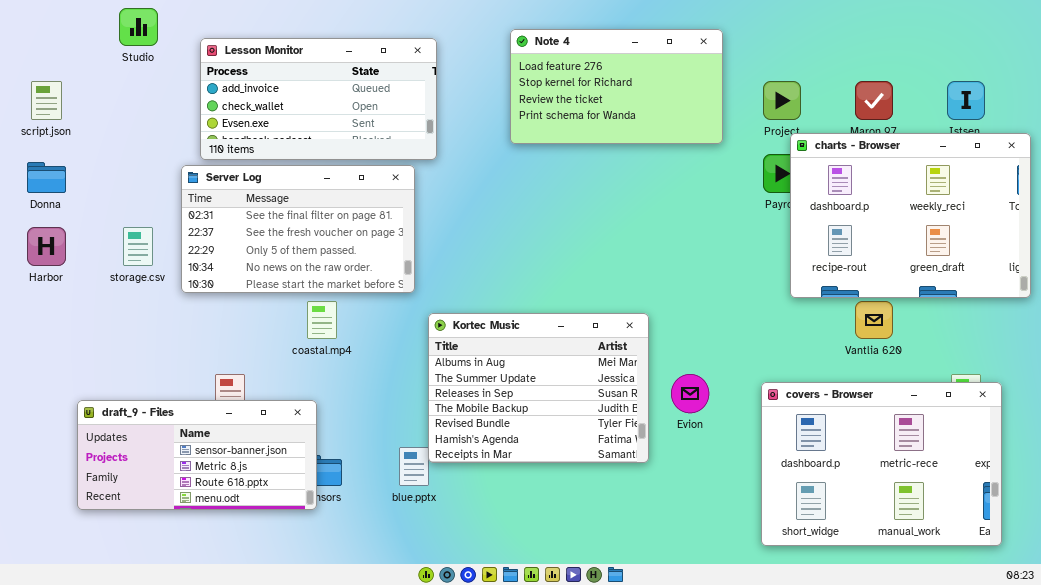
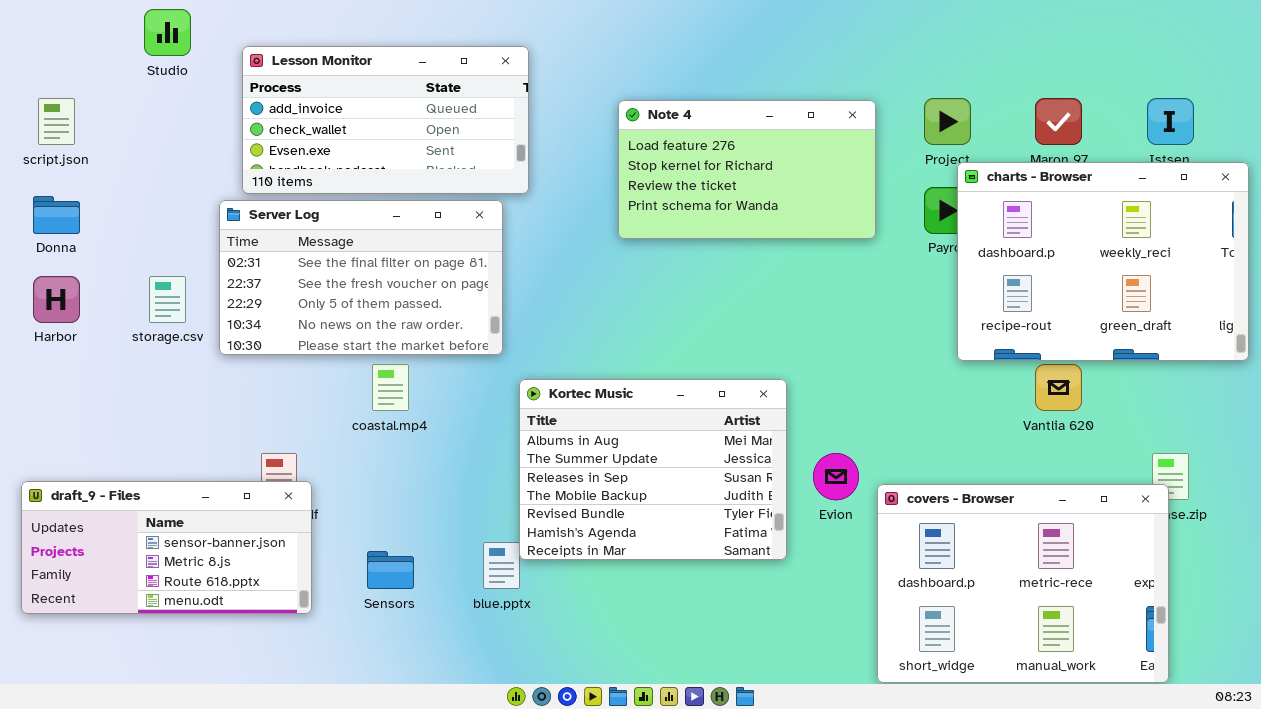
Note 4: [510,29,723,144] -> [618,100,876,239], moved
covers - Browser: [761,382,1002,546] -> [877,484,1169,683], moved
draft_9 - Files: [77,400,317,510] -> [21,481,312,614], moved

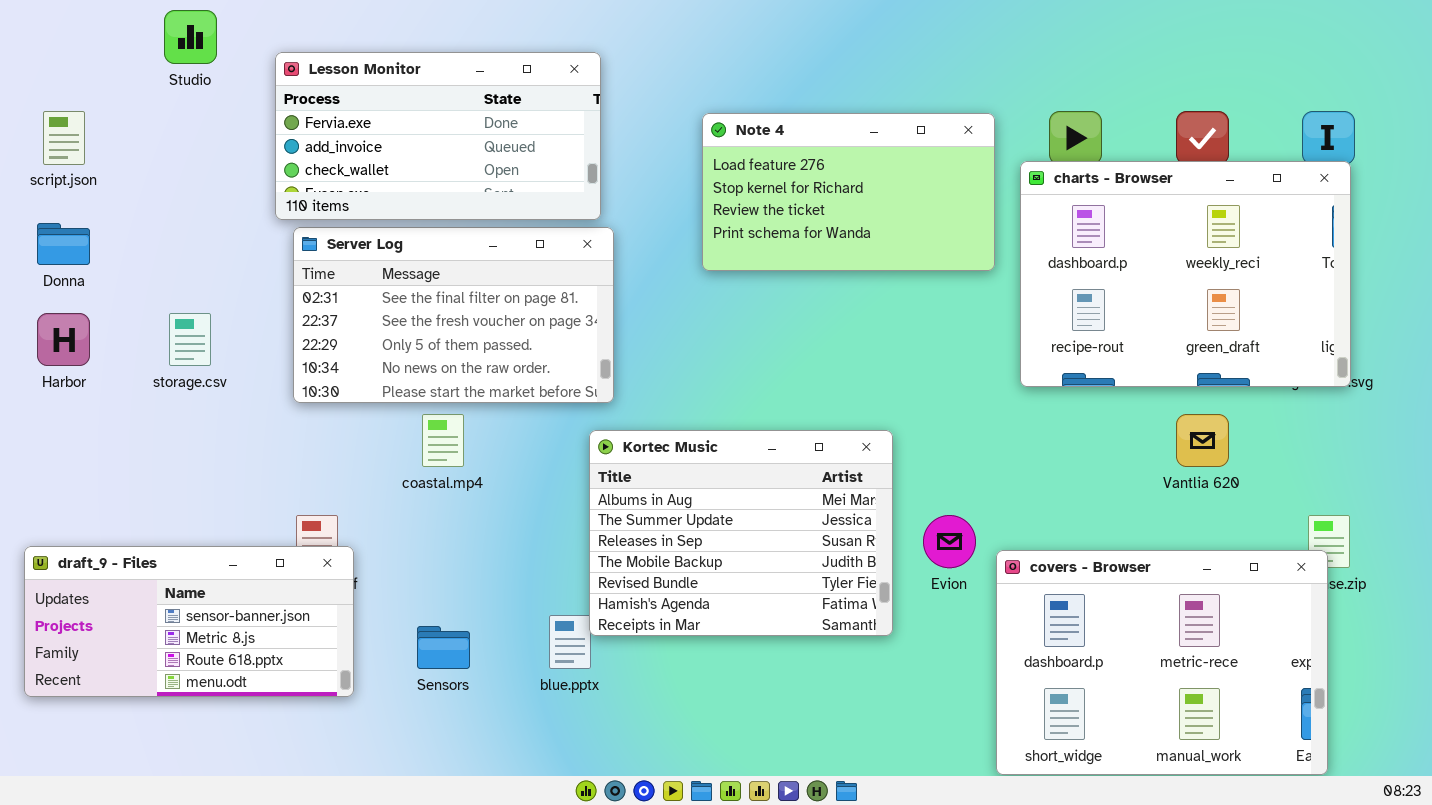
Lesson Monitor: [242,46,529,194] -> [275,52,601,220], scrolled up 1 row
charts - Browser: [957,162,1249,361] -> [1020,161,1351,387], moved
Server Log: [219,200,503,355] -> [293,227,614,403], moved

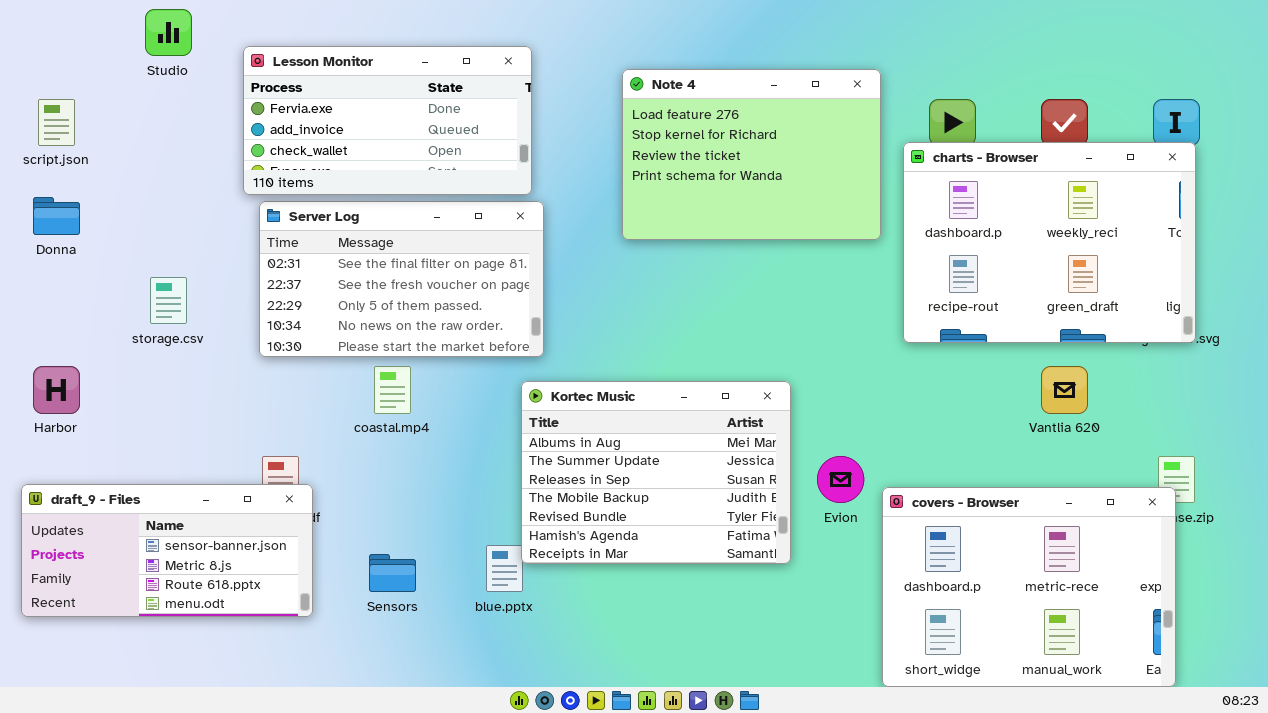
Note 4: [702,113,995,271] -> [622,69,881,240], resized
Harbor: [37,313,90,366] -> [33,366,80,414], moved

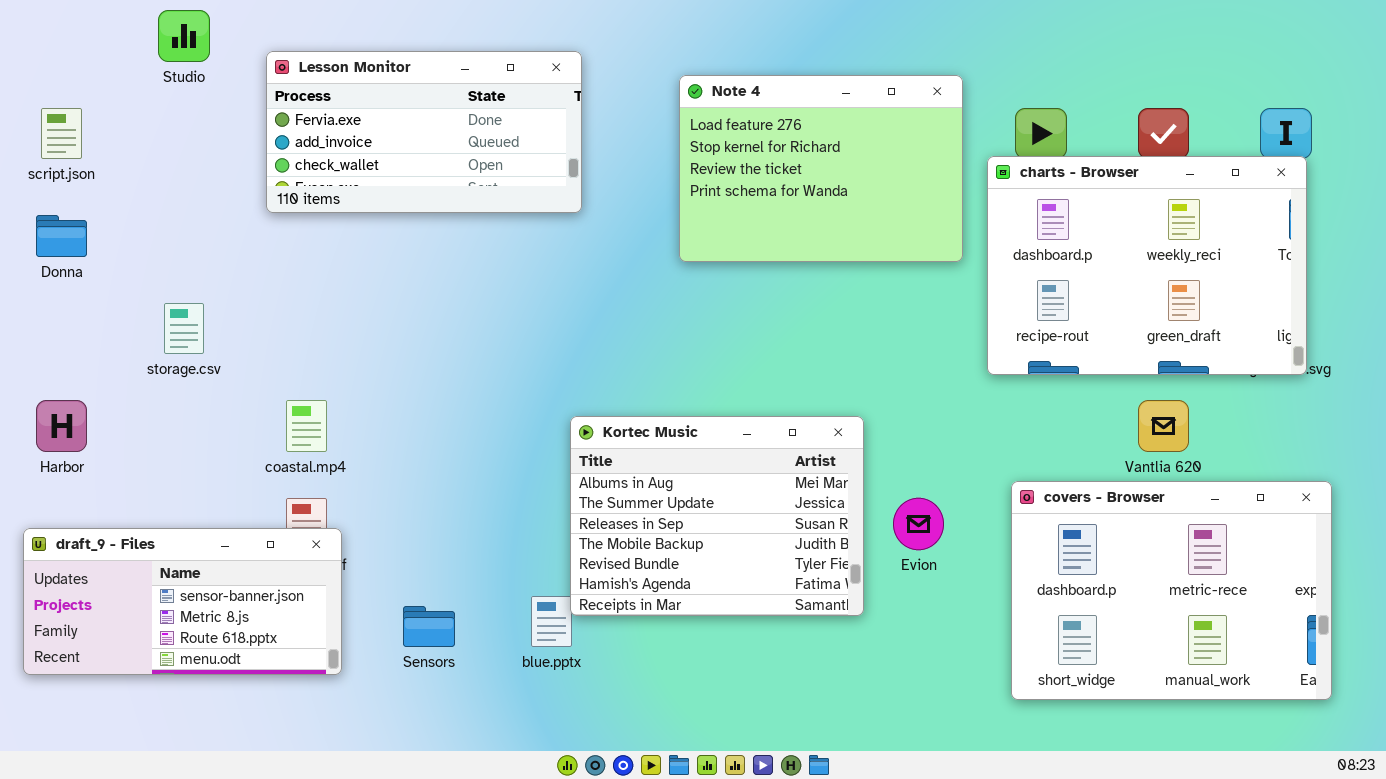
Server Log: [259,201,544,357] -> none, closed
coastal.mp4: [374,366,411,414] -> [286,400,327,452], moved
covers - Browser: [882,487,1176,687] -> [1011,481,1332,700], moved

